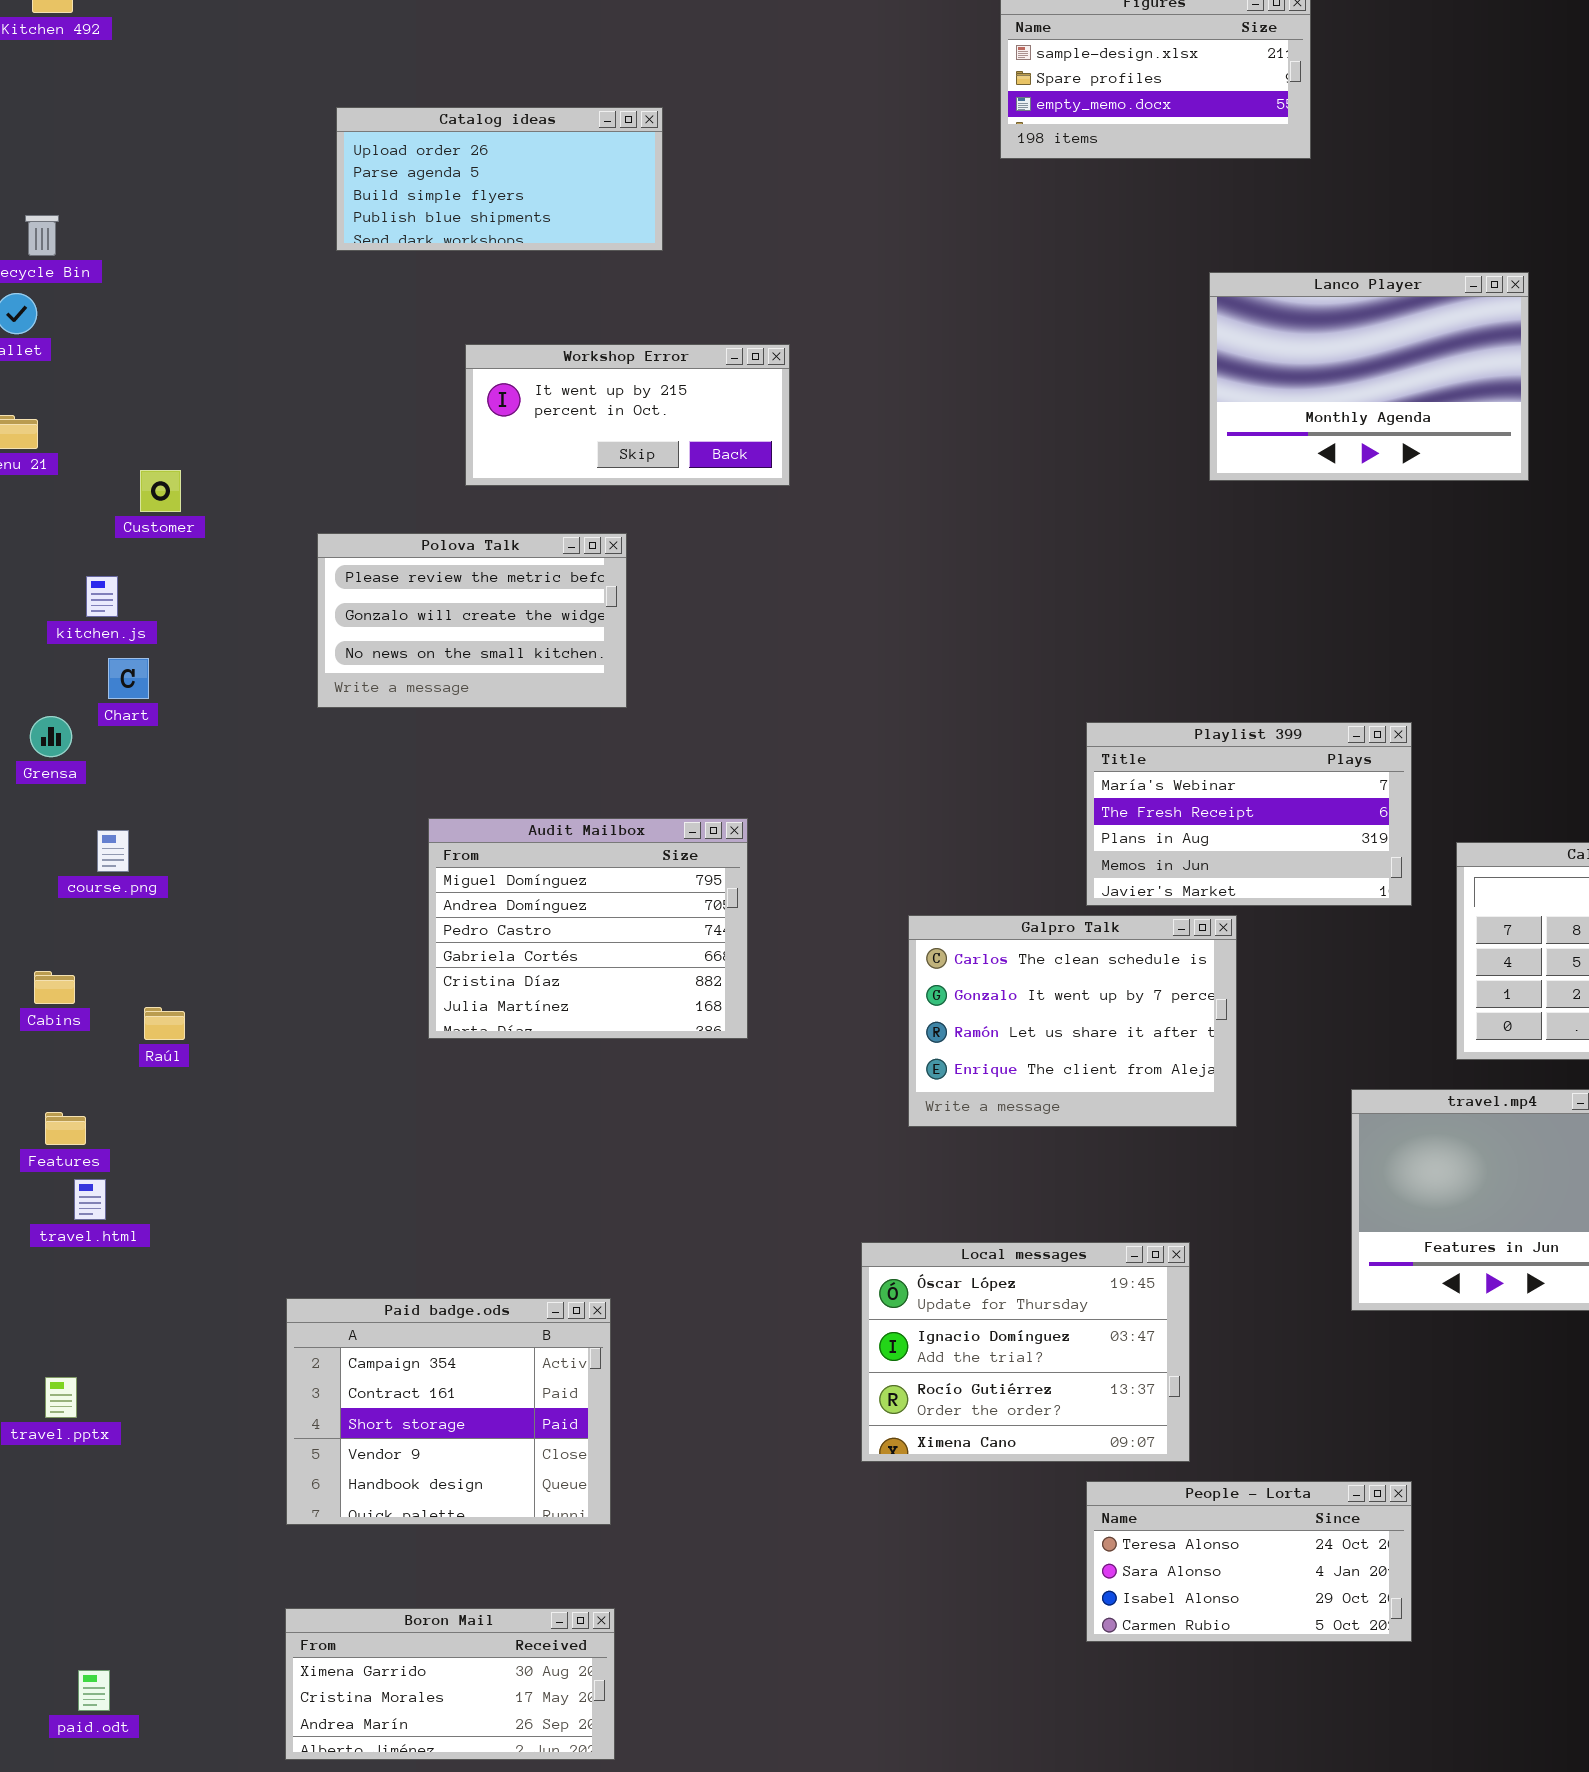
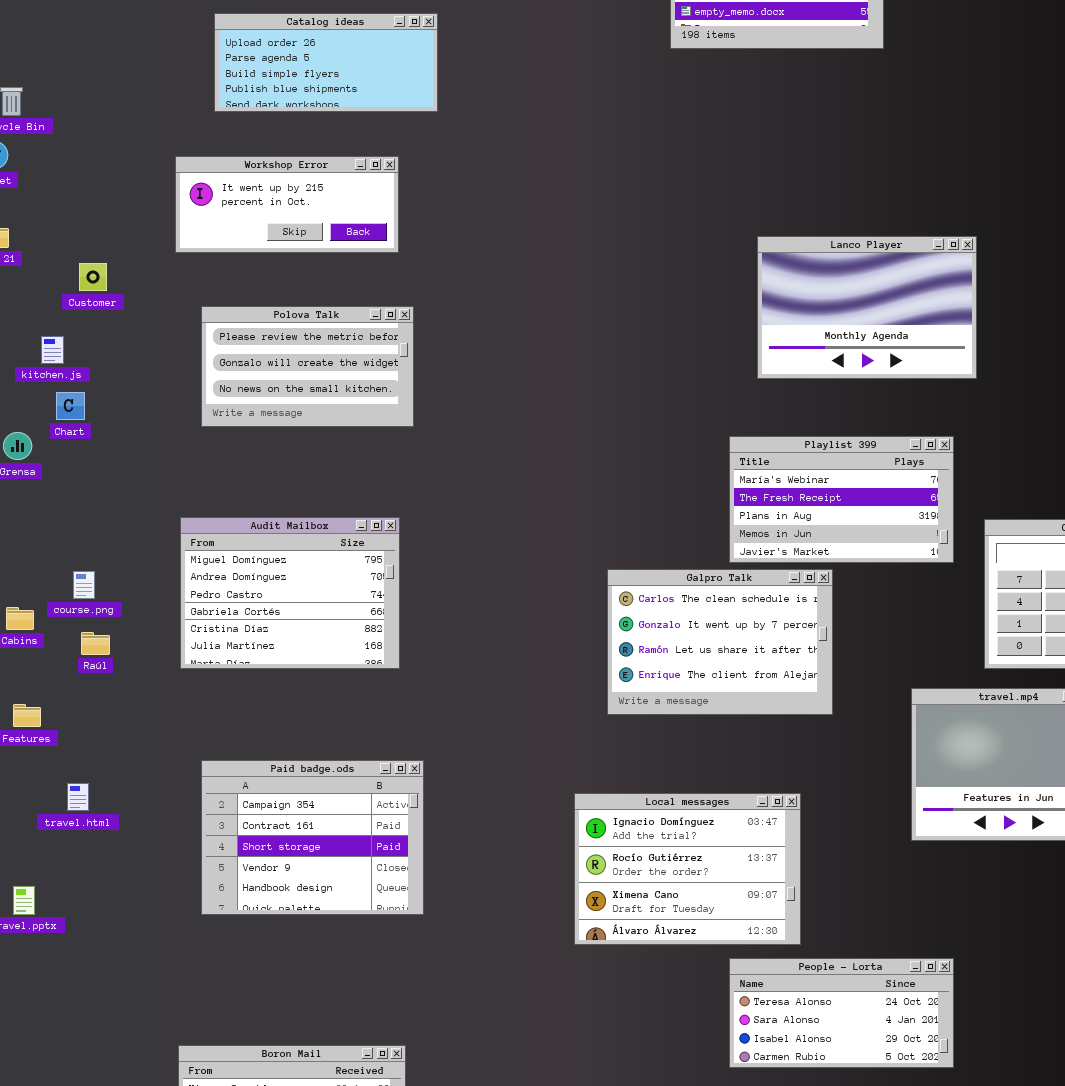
Lanco Player: [1209,272,1529,481] -> [757,236,977,379], moved
Workshop Error: [465,344,790,486] -> [175,156,399,253], moved
Audit Mailbox: [428,818,748,1039] -> [180,517,400,669], moved
course.png: [97,830,129,872] -> [73,571,95,599], moved
travel.html: [74,1179,106,1220] -> [67,783,89,811], moved
Local messages: [861,1242,1190,1462] -> [574,793,801,945], scrolled down 1 row
Paid badge.ods: [286,1298,611,1525] -> [201,760,424,915], moved

